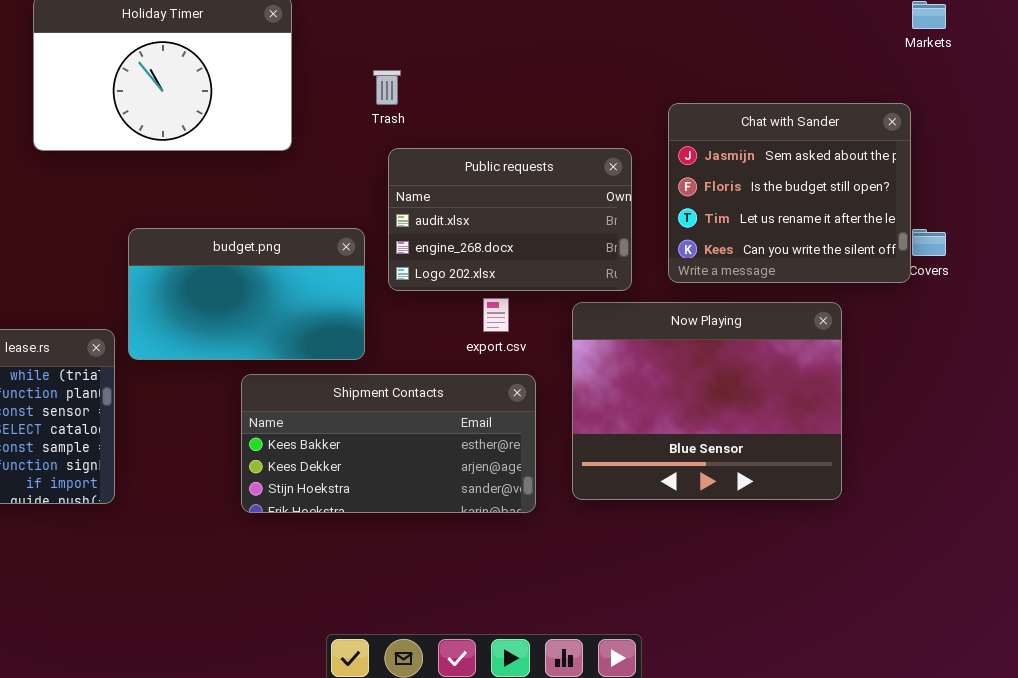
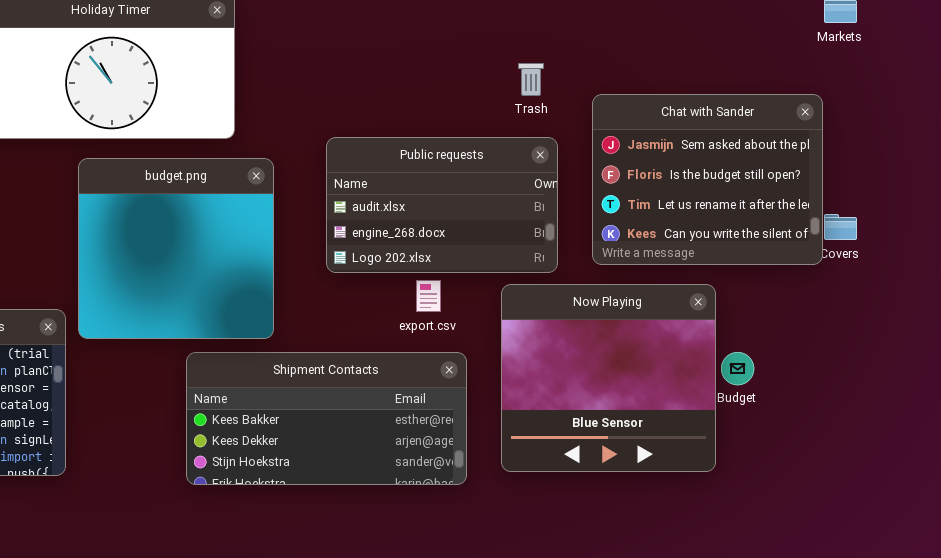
Trash: [373,70,401,105] -> [518,63,544,96], moved
budget.png: [128,228,365,360] -> [78,158,274,339], resized
Now Playing: [572,302,842,500] -> [501,284,716,472], resized

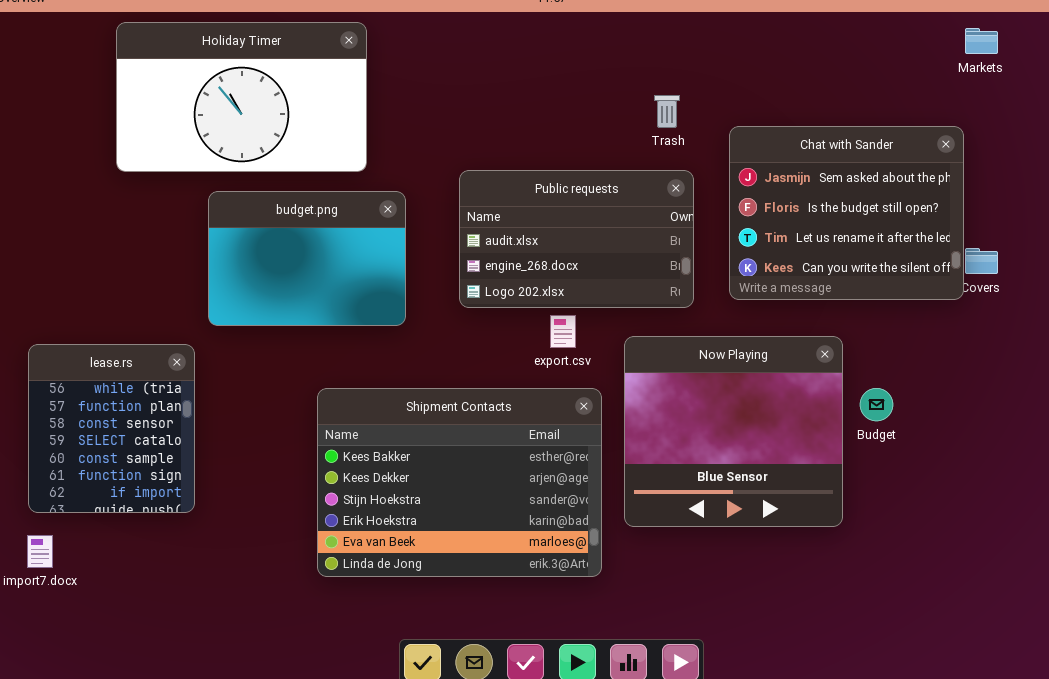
budget.png: [78,158,274,339] -> [208,191,406,326], resized
Now Playing: [501,284,716,472] -> [624,336,843,527], moved
Shipment Contacts: [186,352,467,485] -> [317,388,602,577], resized

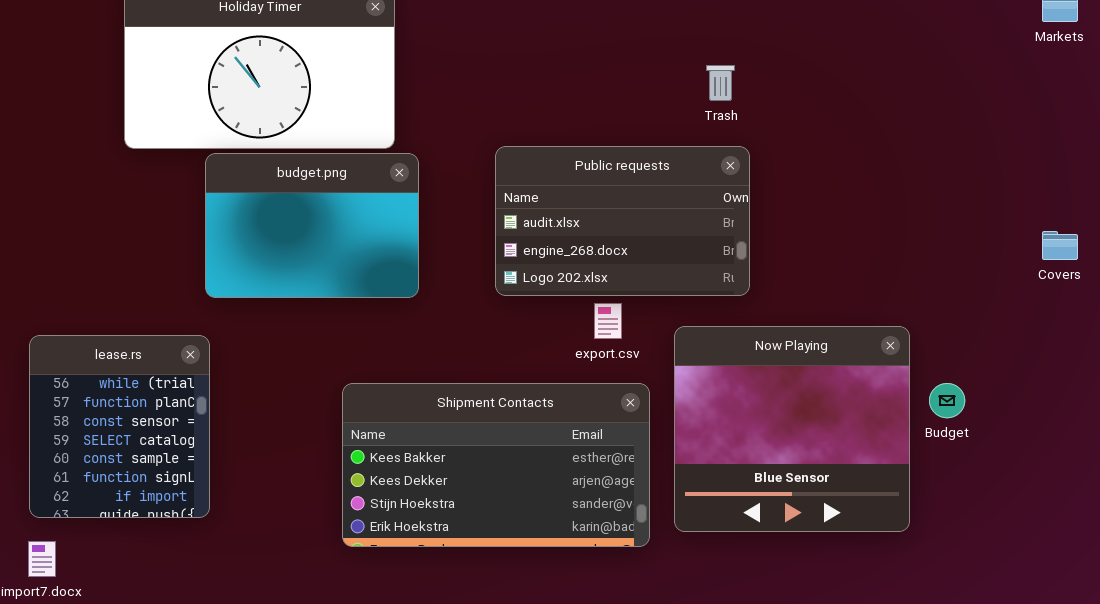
Chat with Sander: [729,126,964,300] -> none, closed
budget.png: [208,191,406,326] -> [205,153,419,298], moved
Shipment Contacts: [317,388,602,577] -> [342,383,650,547], resized

